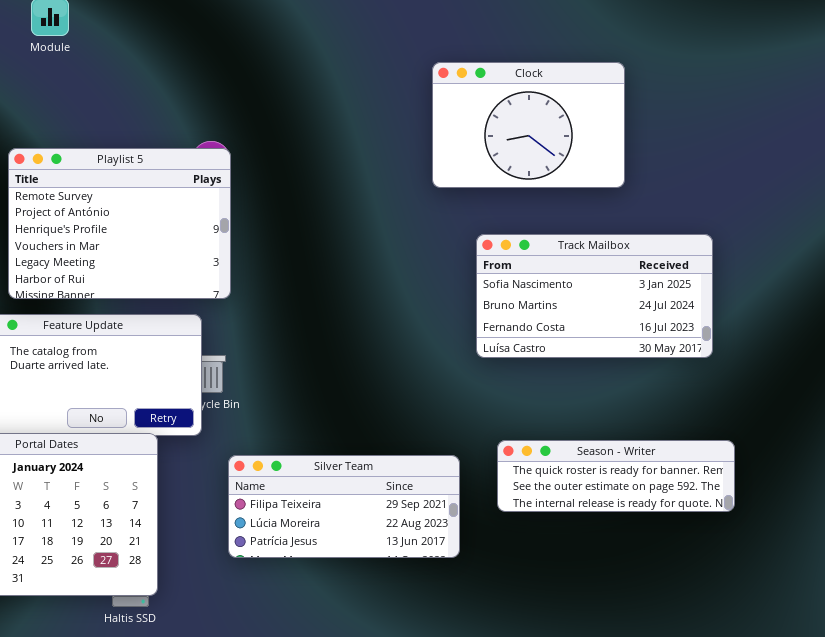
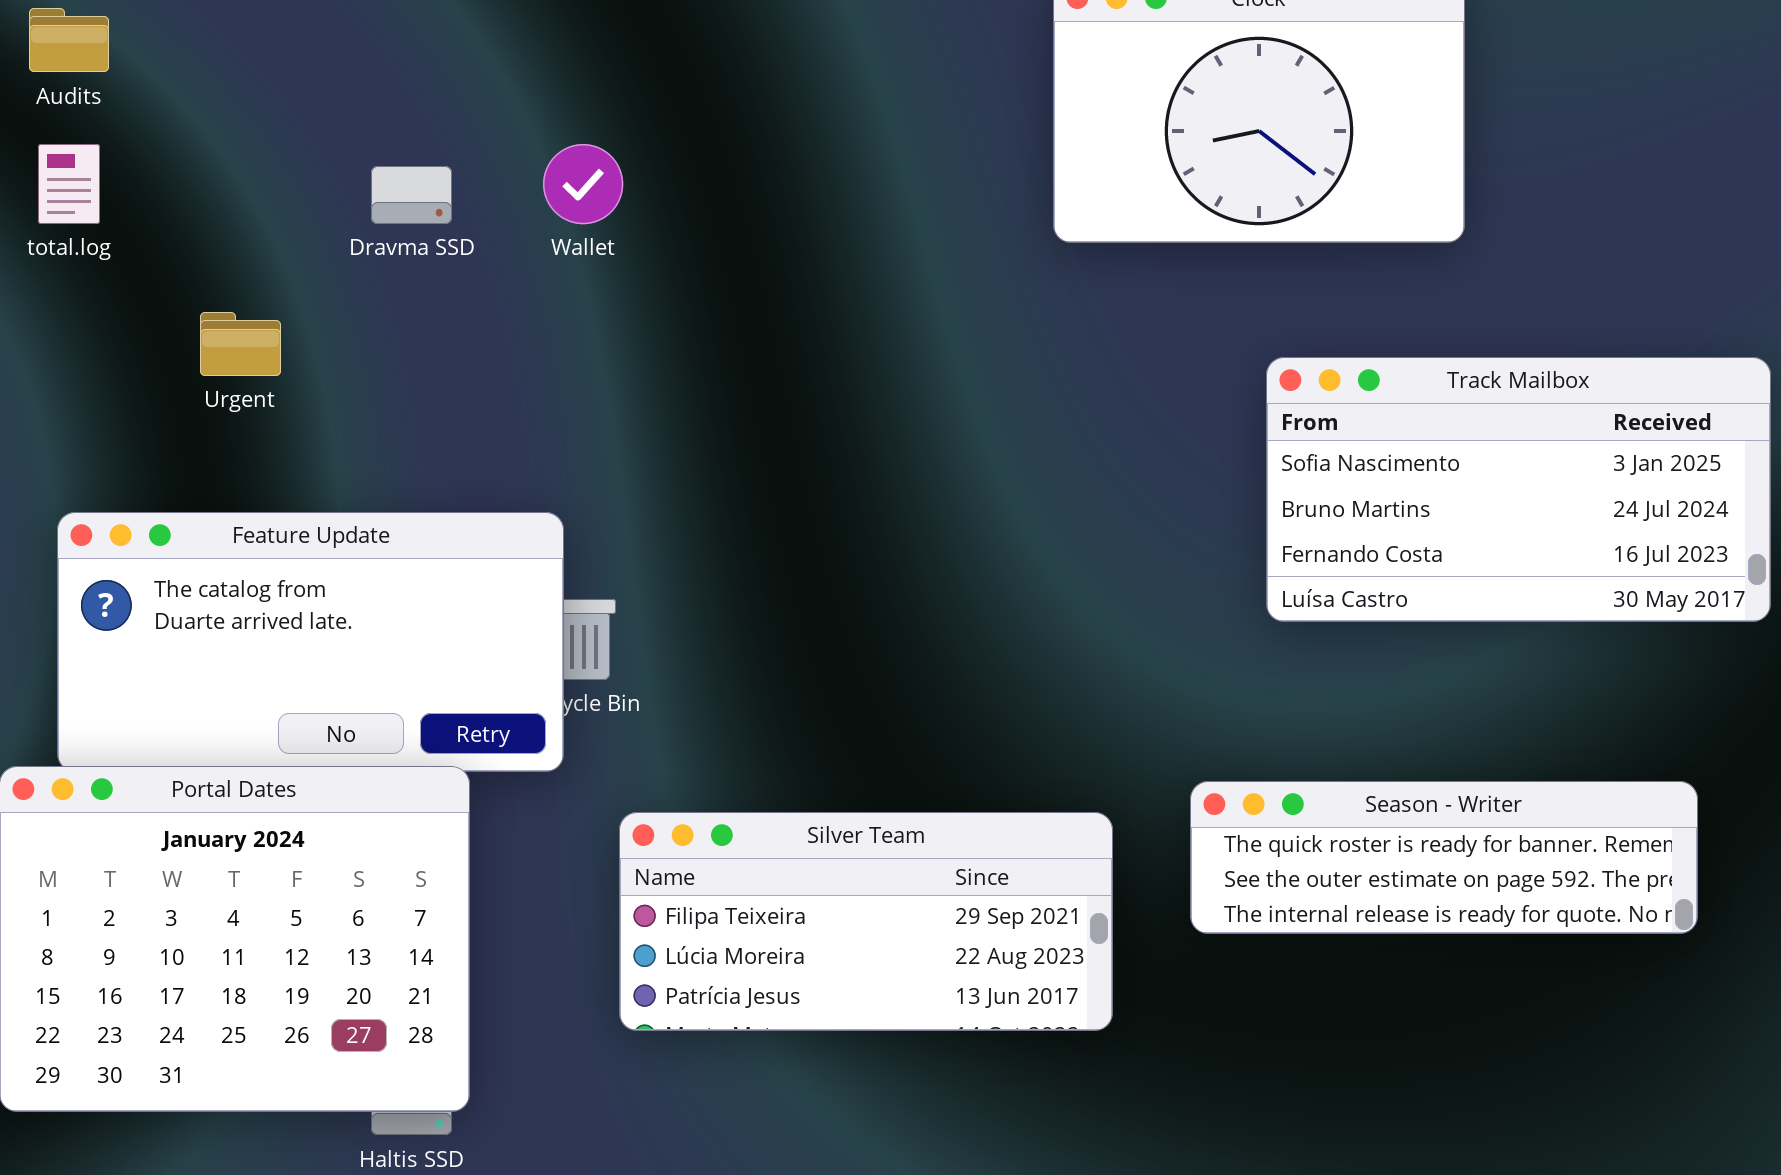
Playlist 5: [8,148,231,299] -> none, closed
Track Mailbox: [476,234,713,358] -> [1266,357,1771,622], moved

